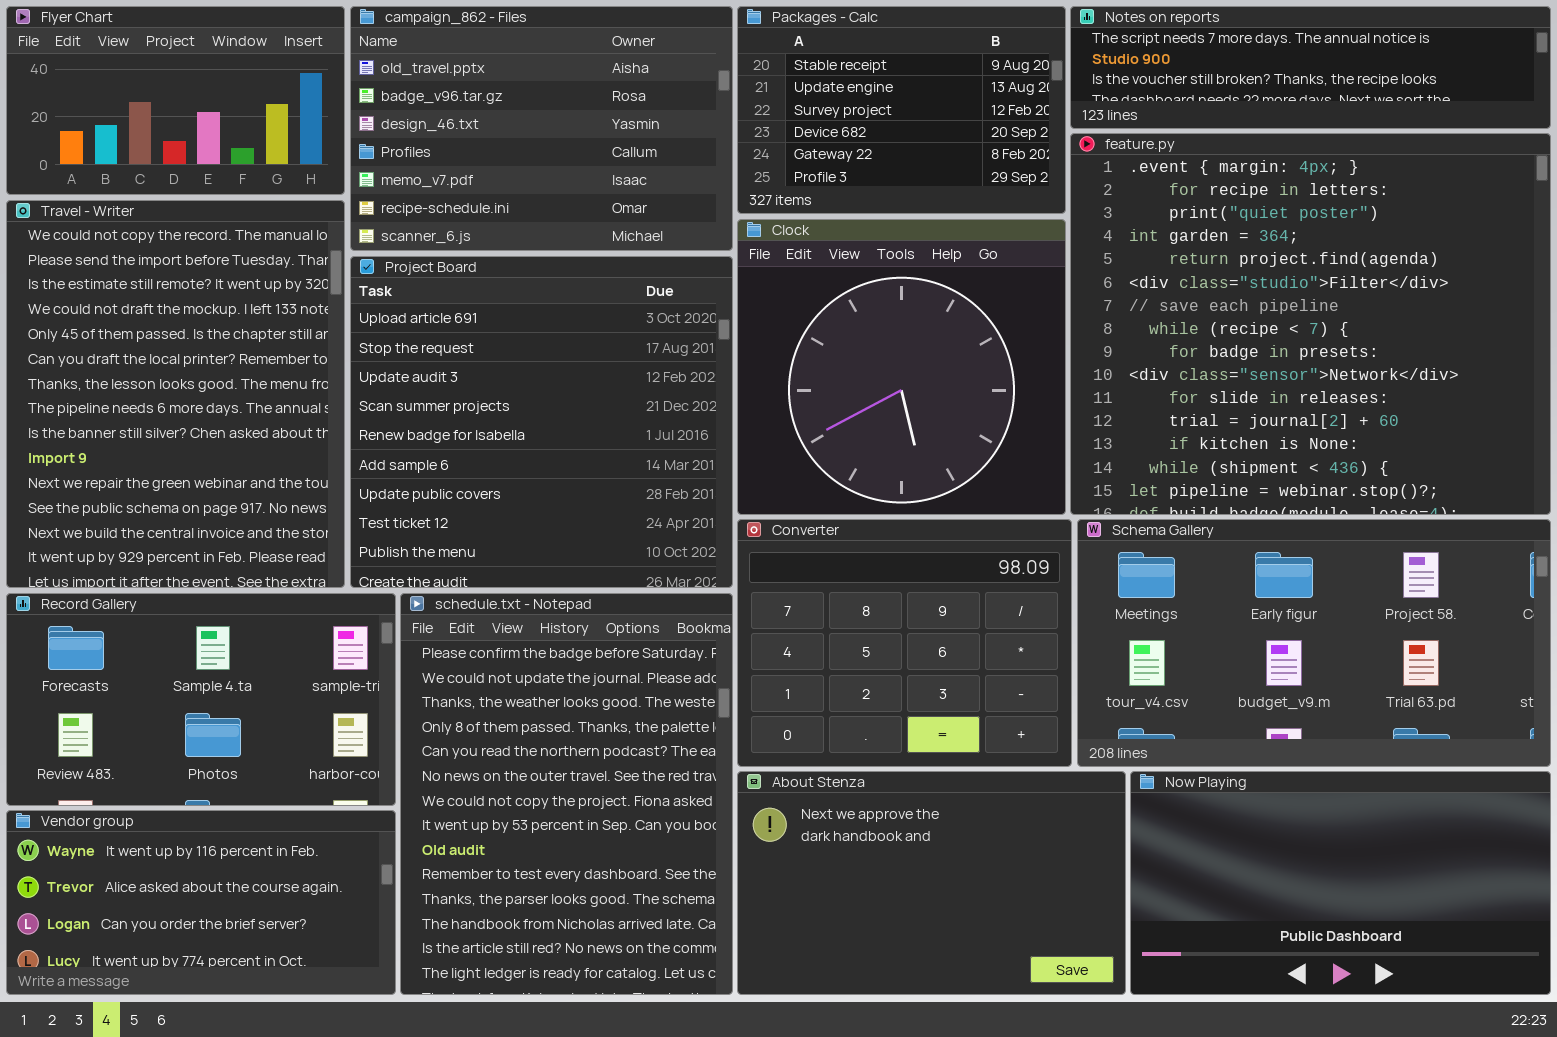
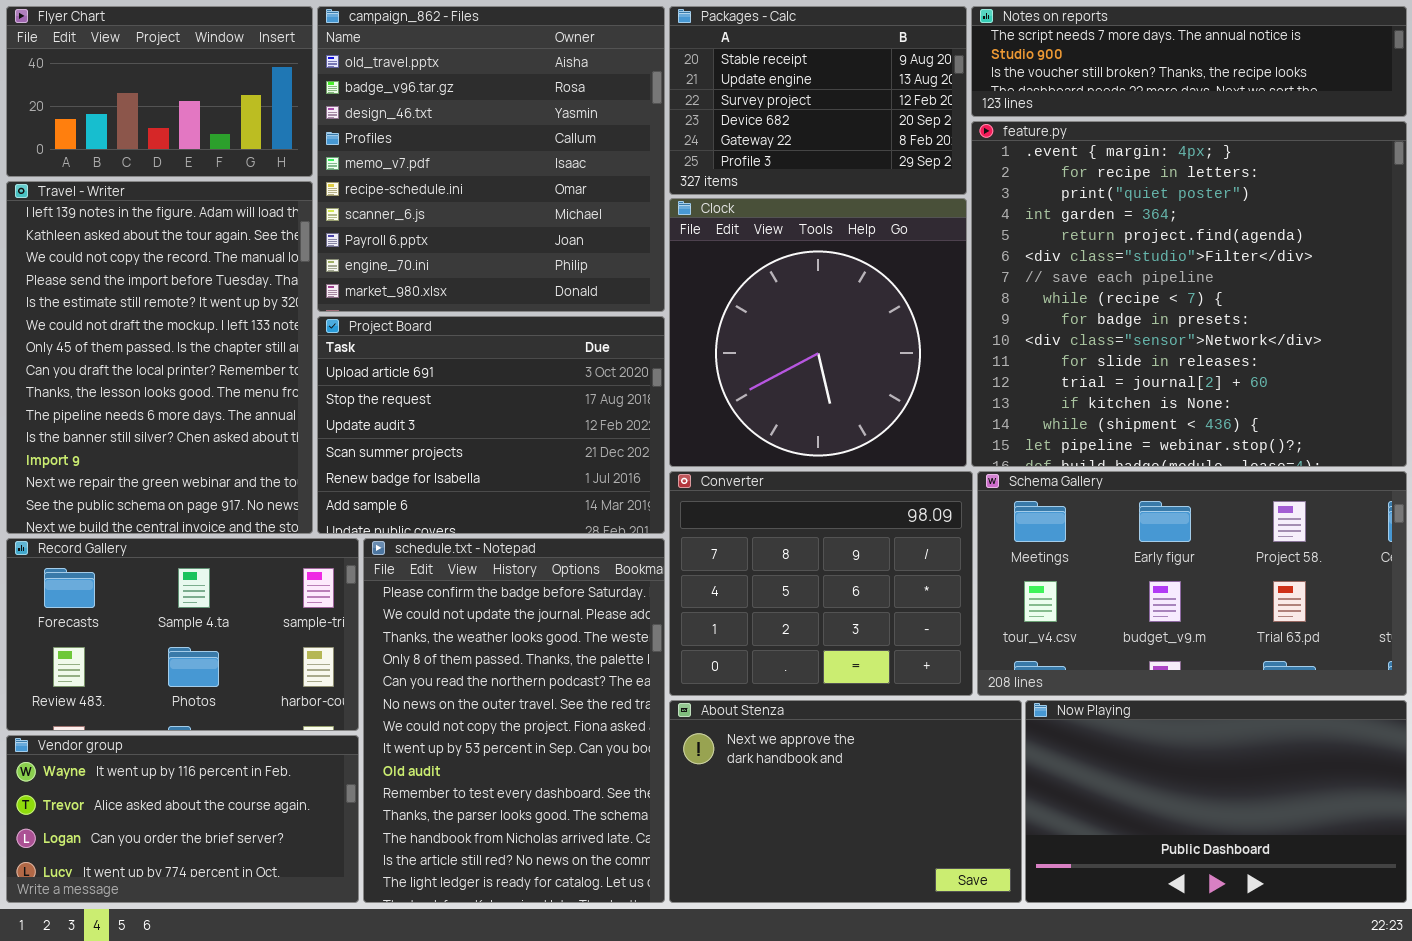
campaign_862 - Files: [350,6,733,251] -> [317,6,665,312], resized
Travel - Writer: [6,200,345,588] -> [6,181,313,534], scrolled up 2 rows
Project Board: [350,256,733,588] -> [317,316,665,534], resized

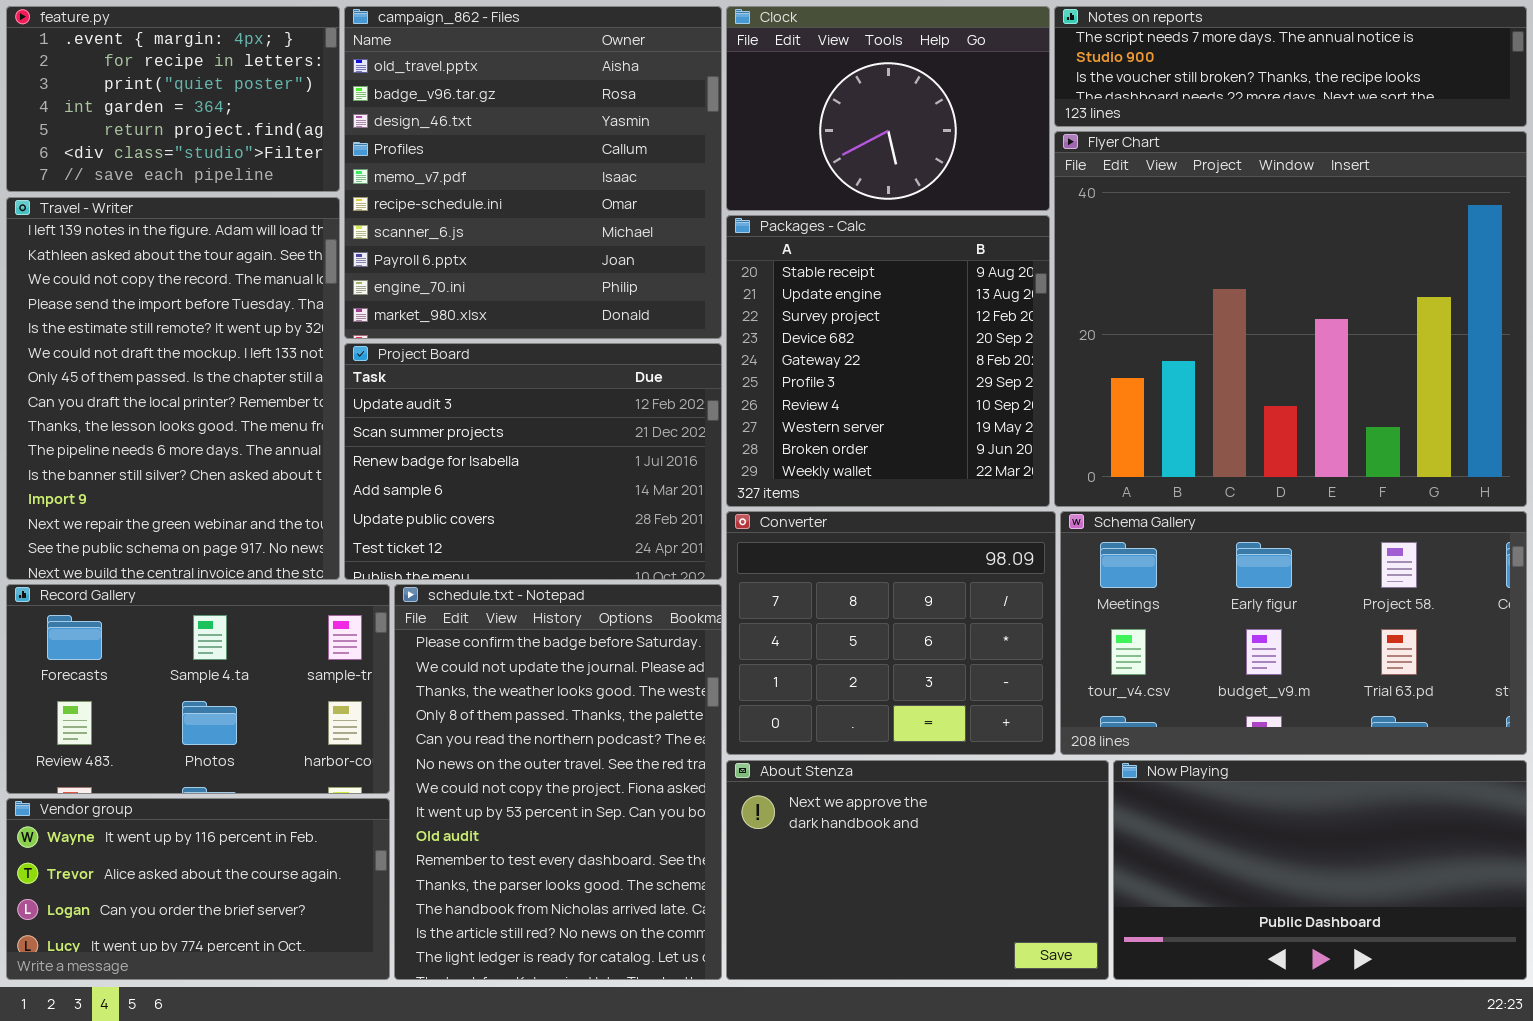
Flyer Chart: [6,6,313,177] -> [1054,131,1527,507], moved, resized
Packages - Calc: [669,6,967,195] -> [726,215,1050,507], moved, resized
feature.py: [971,121,1407,467] -> [6,6,340,192], moved, resized
Clock: [669,198,967,467] -> [726,6,1050,211], moved, resized
Project Board: [317,316,665,534] -> [344,343,722,580], scrolled down 2 rows

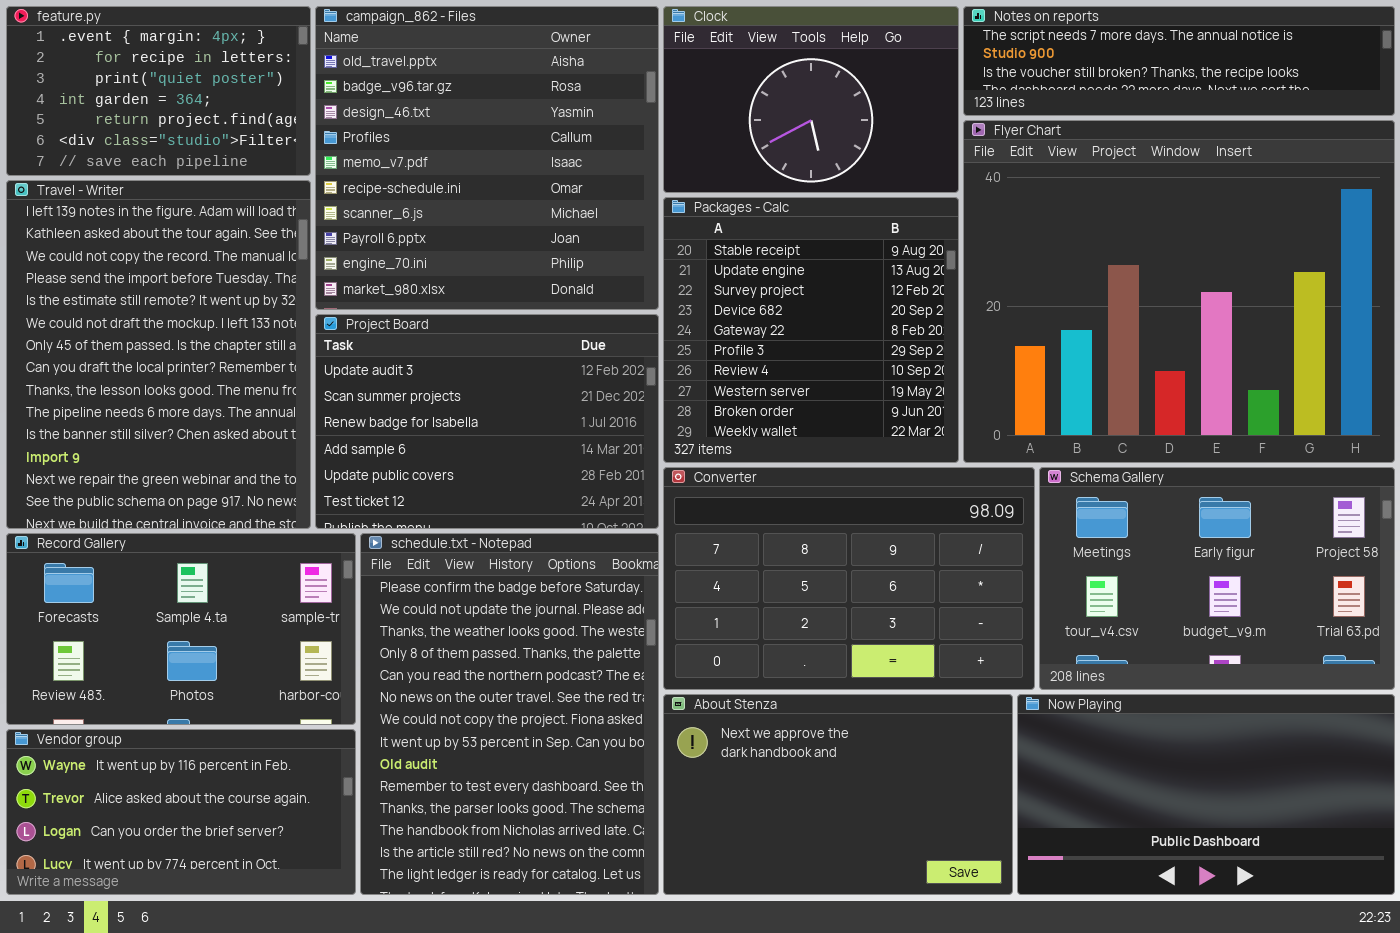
Converter: [726,511,1056,755] -> [663,467,1035,690], resized
Schema Gallery: [1060,511,1527,755] -> [1039,467,1395,690], resized

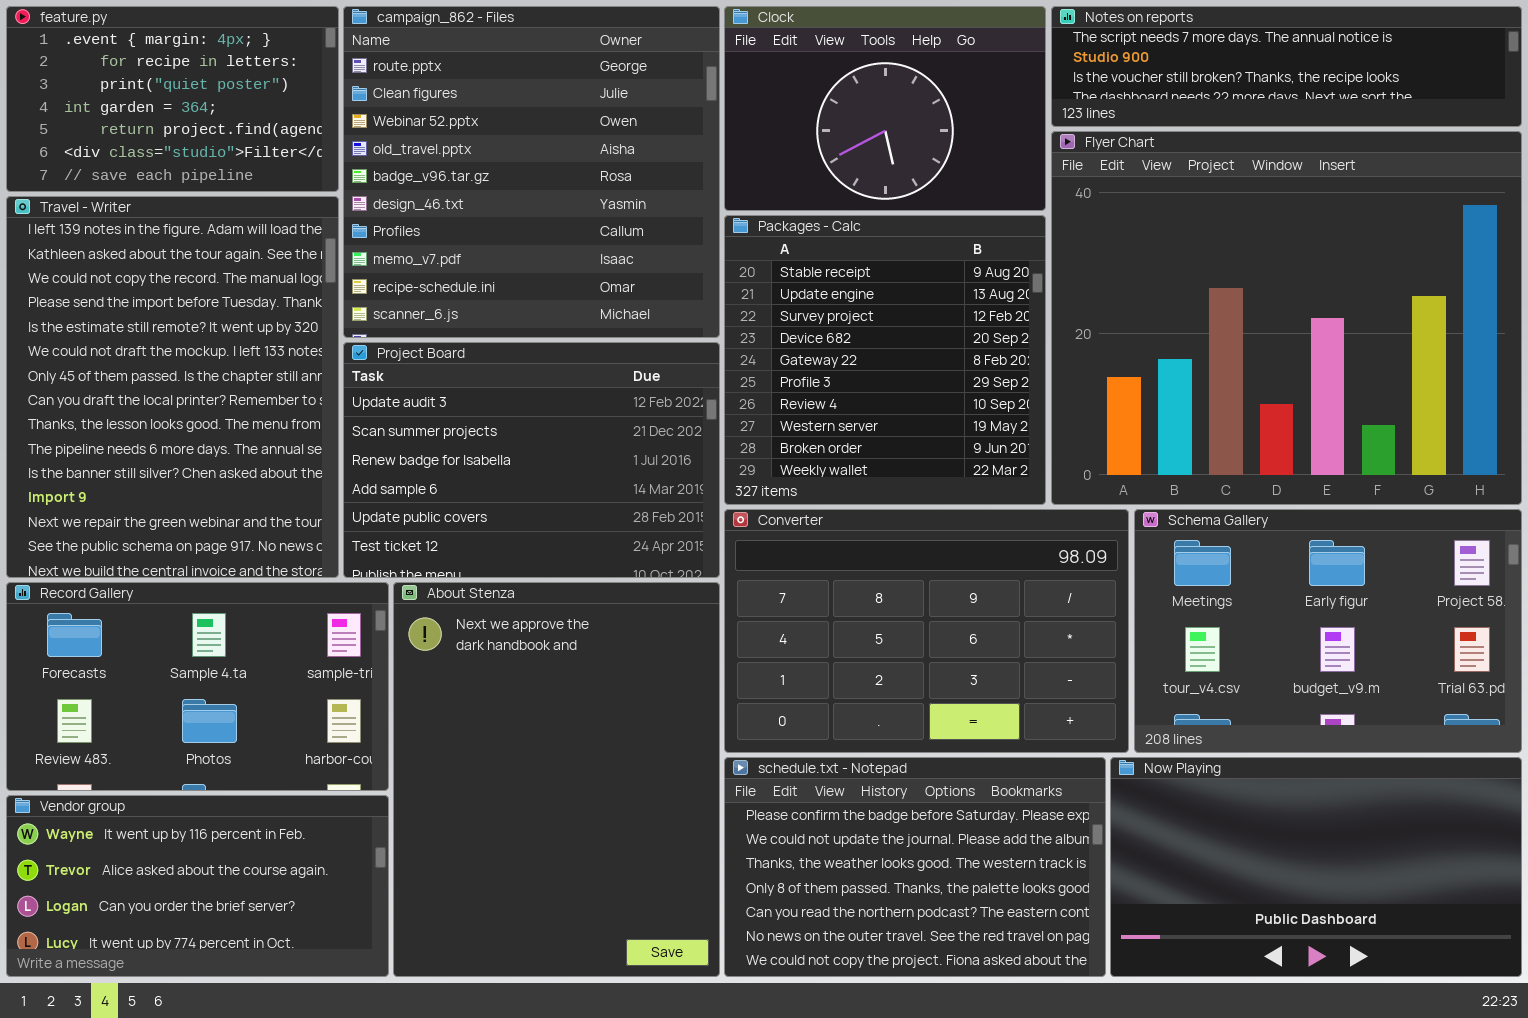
campaign_862 - Files: [315,6,659,310] -> [343,6,720,338], scrolled up 3 rows
schedule.txt - Notepad: [360,533,659,895] -> [724,757,1106,977], moved, resized
About Stenza: [663,694,1013,895] -> [393,582,720,977], moved, resized

